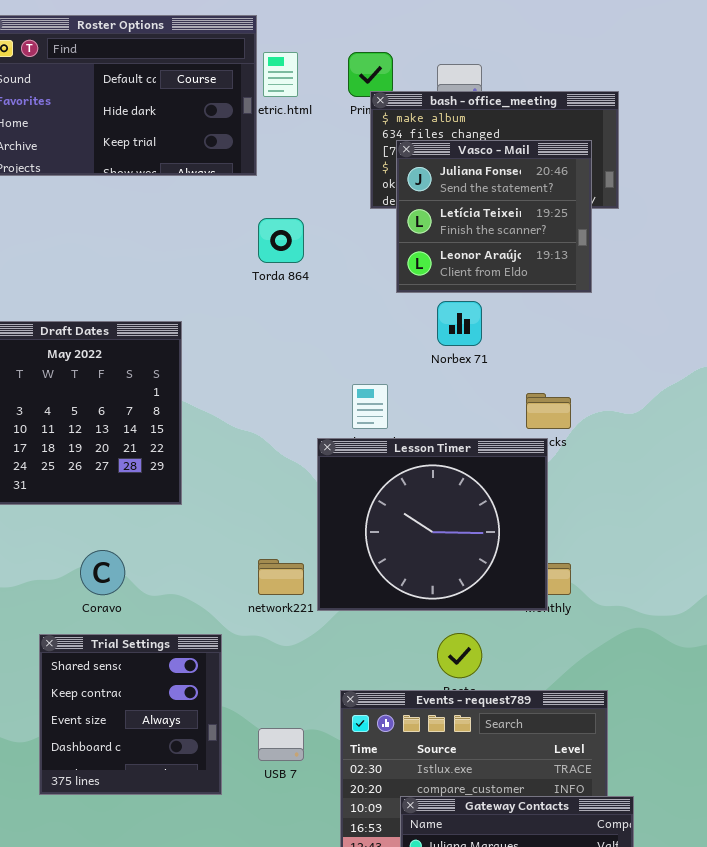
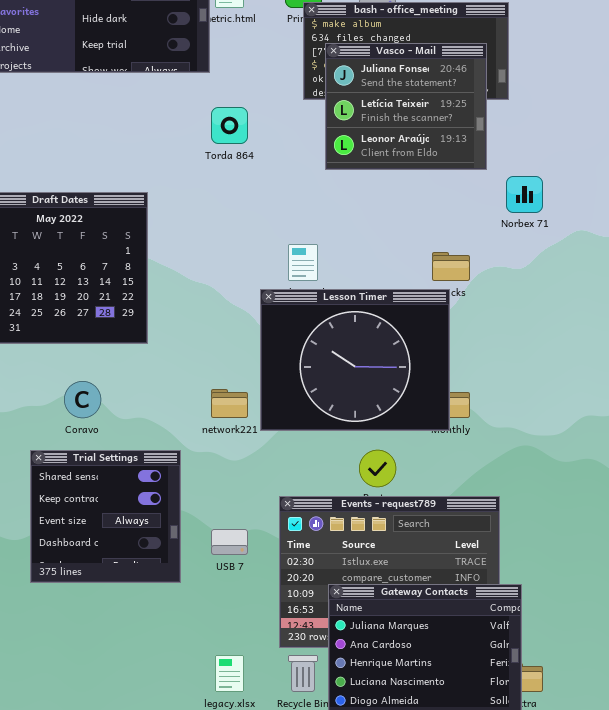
Norbex 71: [437,301,482,346] -> [506,176,543,213], moved

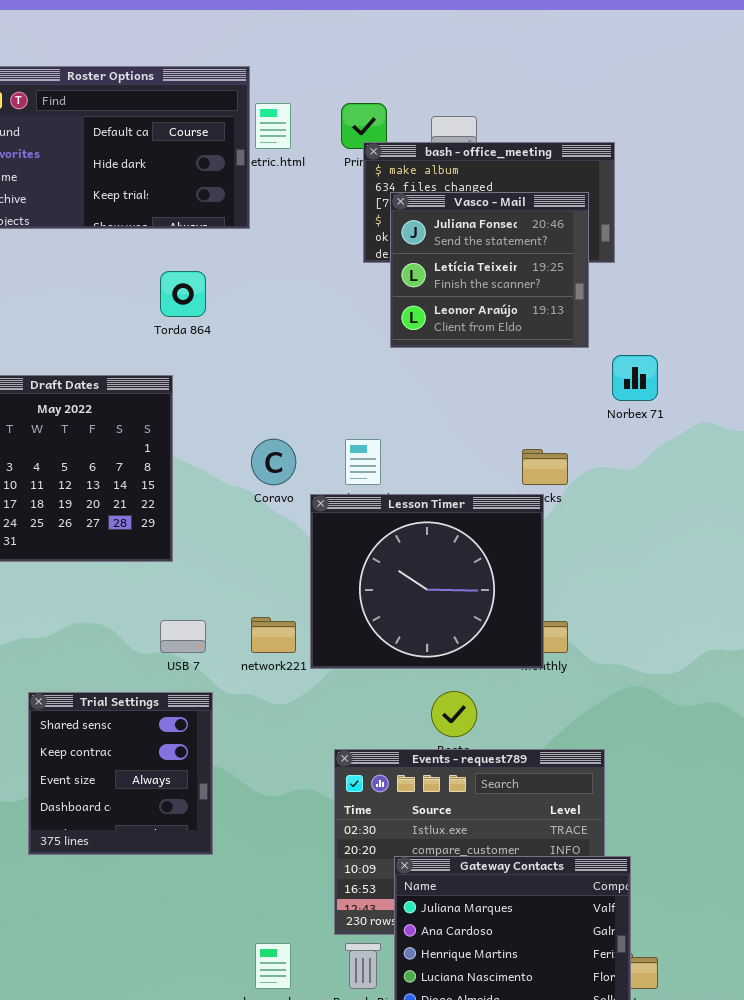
Torda 864: [211,107,248,144] -> [160,271,206,317], moved
Coravo: [64,381,101,418] -> [251,439,296,485], moved
USB 7: [211,529,248,555] -> [160,620,206,653], moved

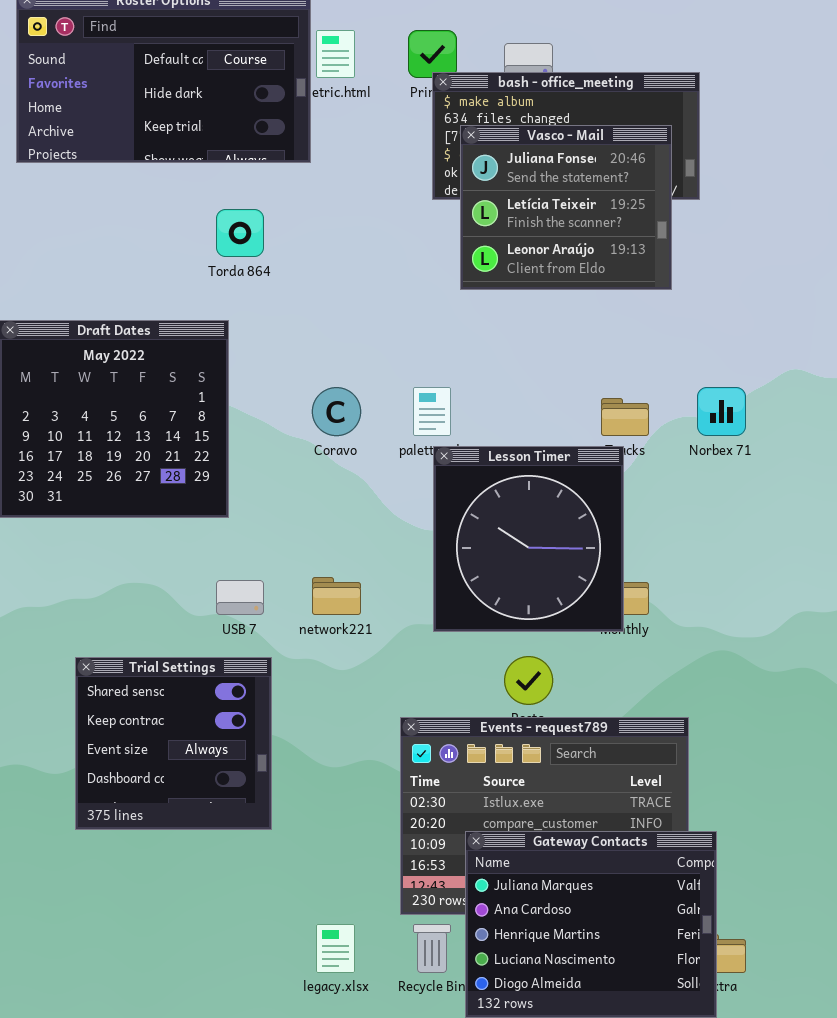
Norbex 71: [612,355,658,401] -> [697,387,746,436], moved
Lesson Timer: [310,494,544,669] -> [433,446,624,632], resized

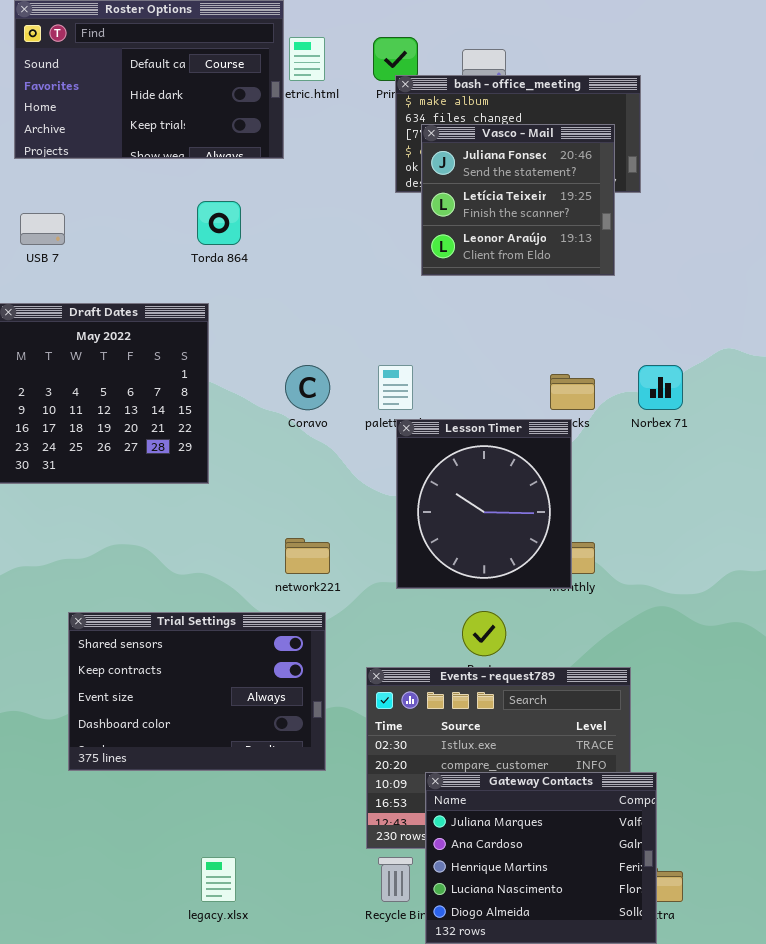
USB 7: [216,580,264,615] -> [20,213,65,245], moved
Trial Settings: [75,657,272,830] -> [68,612,326,771], resized
legacy.xlsx: [316,924,355,973] -> [201,857,236,902], moved

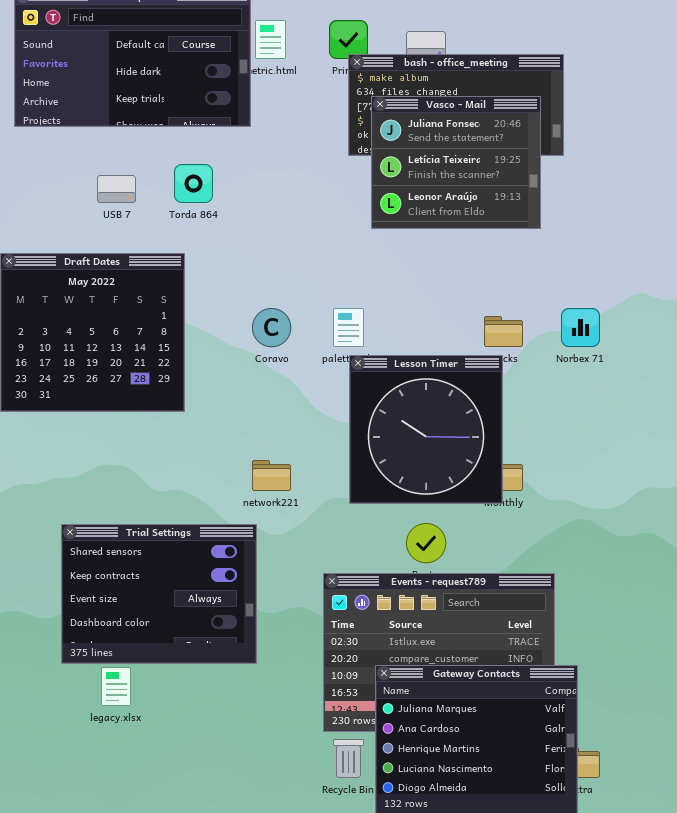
USB 7: [20,213,65,245] -> [97,175,136,203], moved
Trial Settings: [68,612,326,771] -> [61,524,257,664], resized
legacy.xlsx: [201,857,236,902] -> [101,667,131,706], moved

